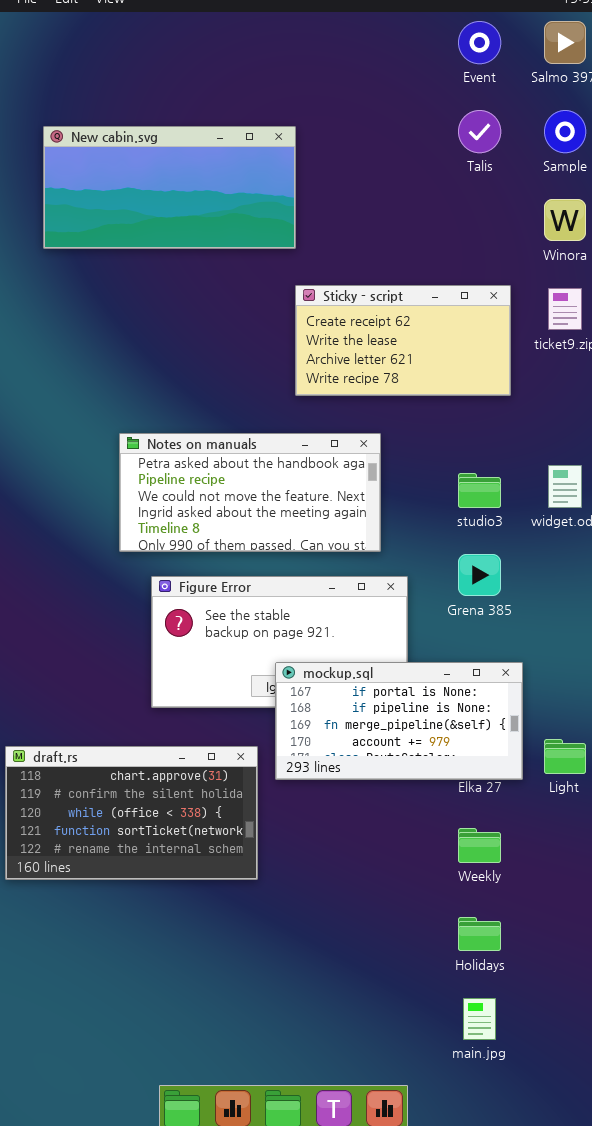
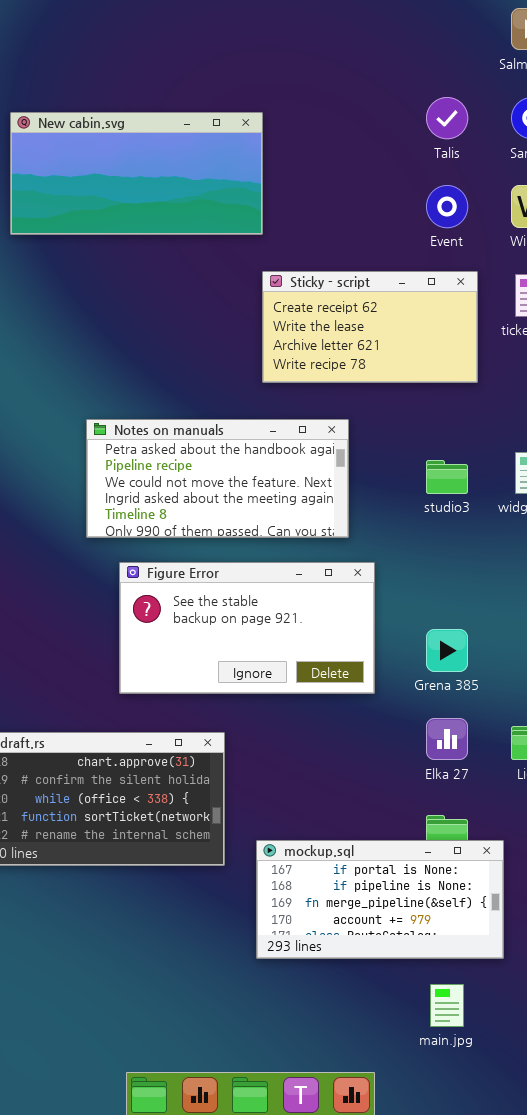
Event: [458,21,501,64] -> [426,185,468,228], moved
Grena 385: [458,554,501,596] -> [426,629,468,672], moved
mockup.sql: [275,662,523,780] -> [256,840,504,959], moved

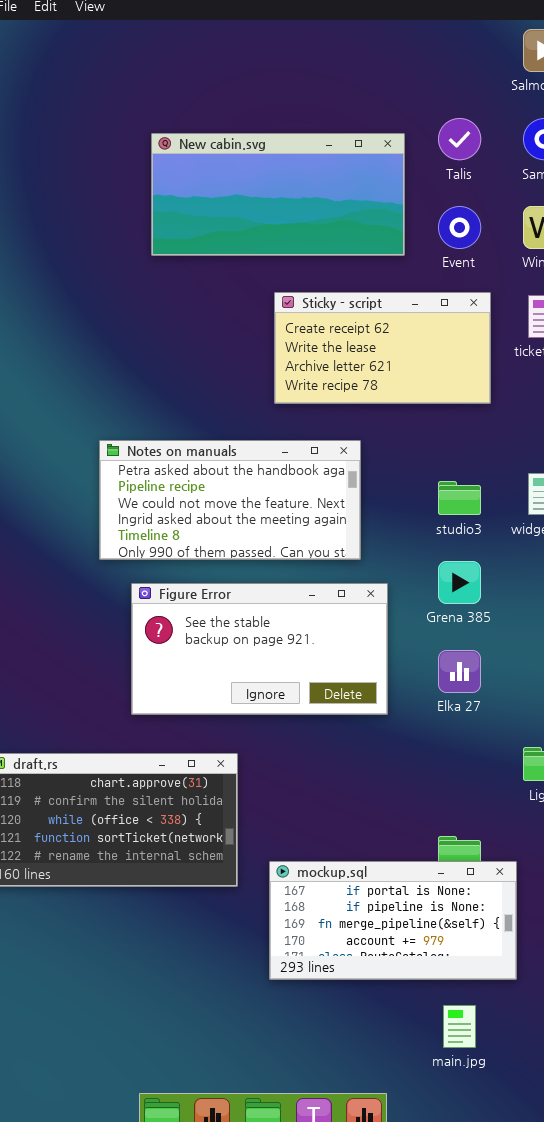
New cabin.svg: [10,112,263,235] -> [151,133,405,256], moved
Grena 385: [426,629,468,672] -> [438,561,481,604], moved
Elka 27: [426,718,468,760] -> [438,650,481,693], moved

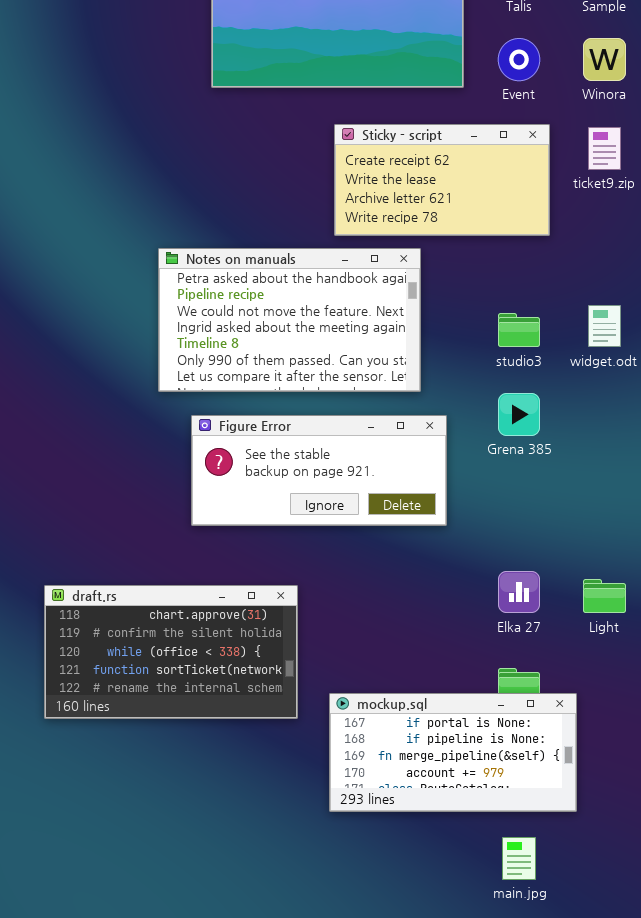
Notes on manuals: [99,440,361,560] -> [158,248,421,392], resized
Figure Error: [131,583,388,715] -> [191,415,447,526], resized
Elka 27: [438,650,481,693] -> [498,571,540,613], moved

